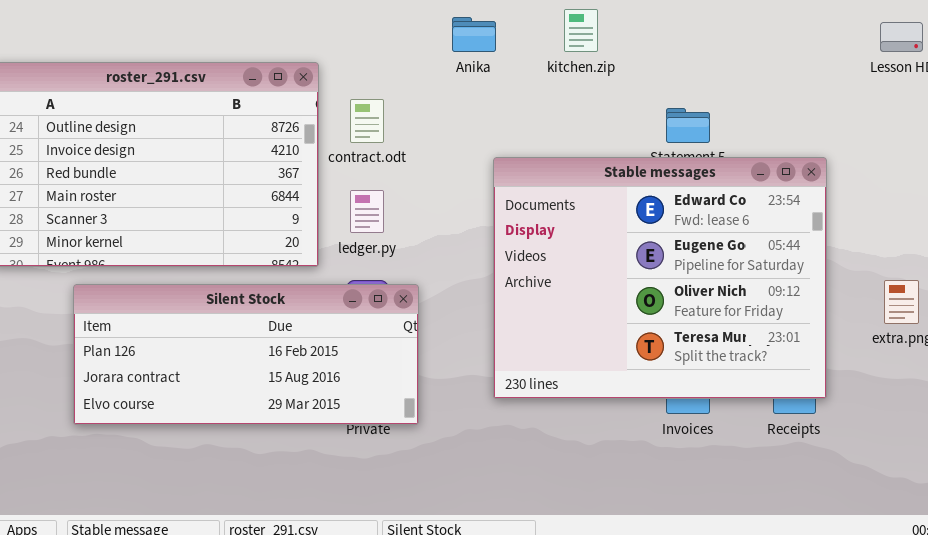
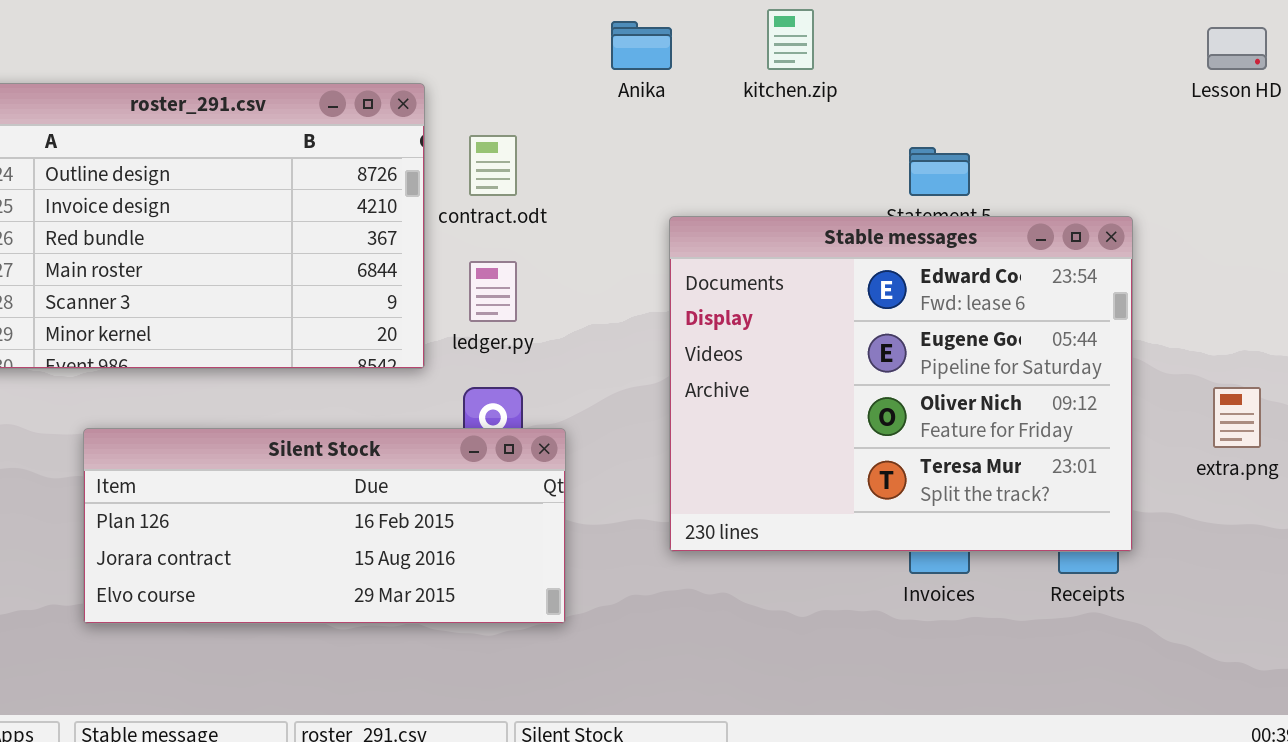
Silent Stock: [73,284,419,425] -> [83,428,566,624], moved

